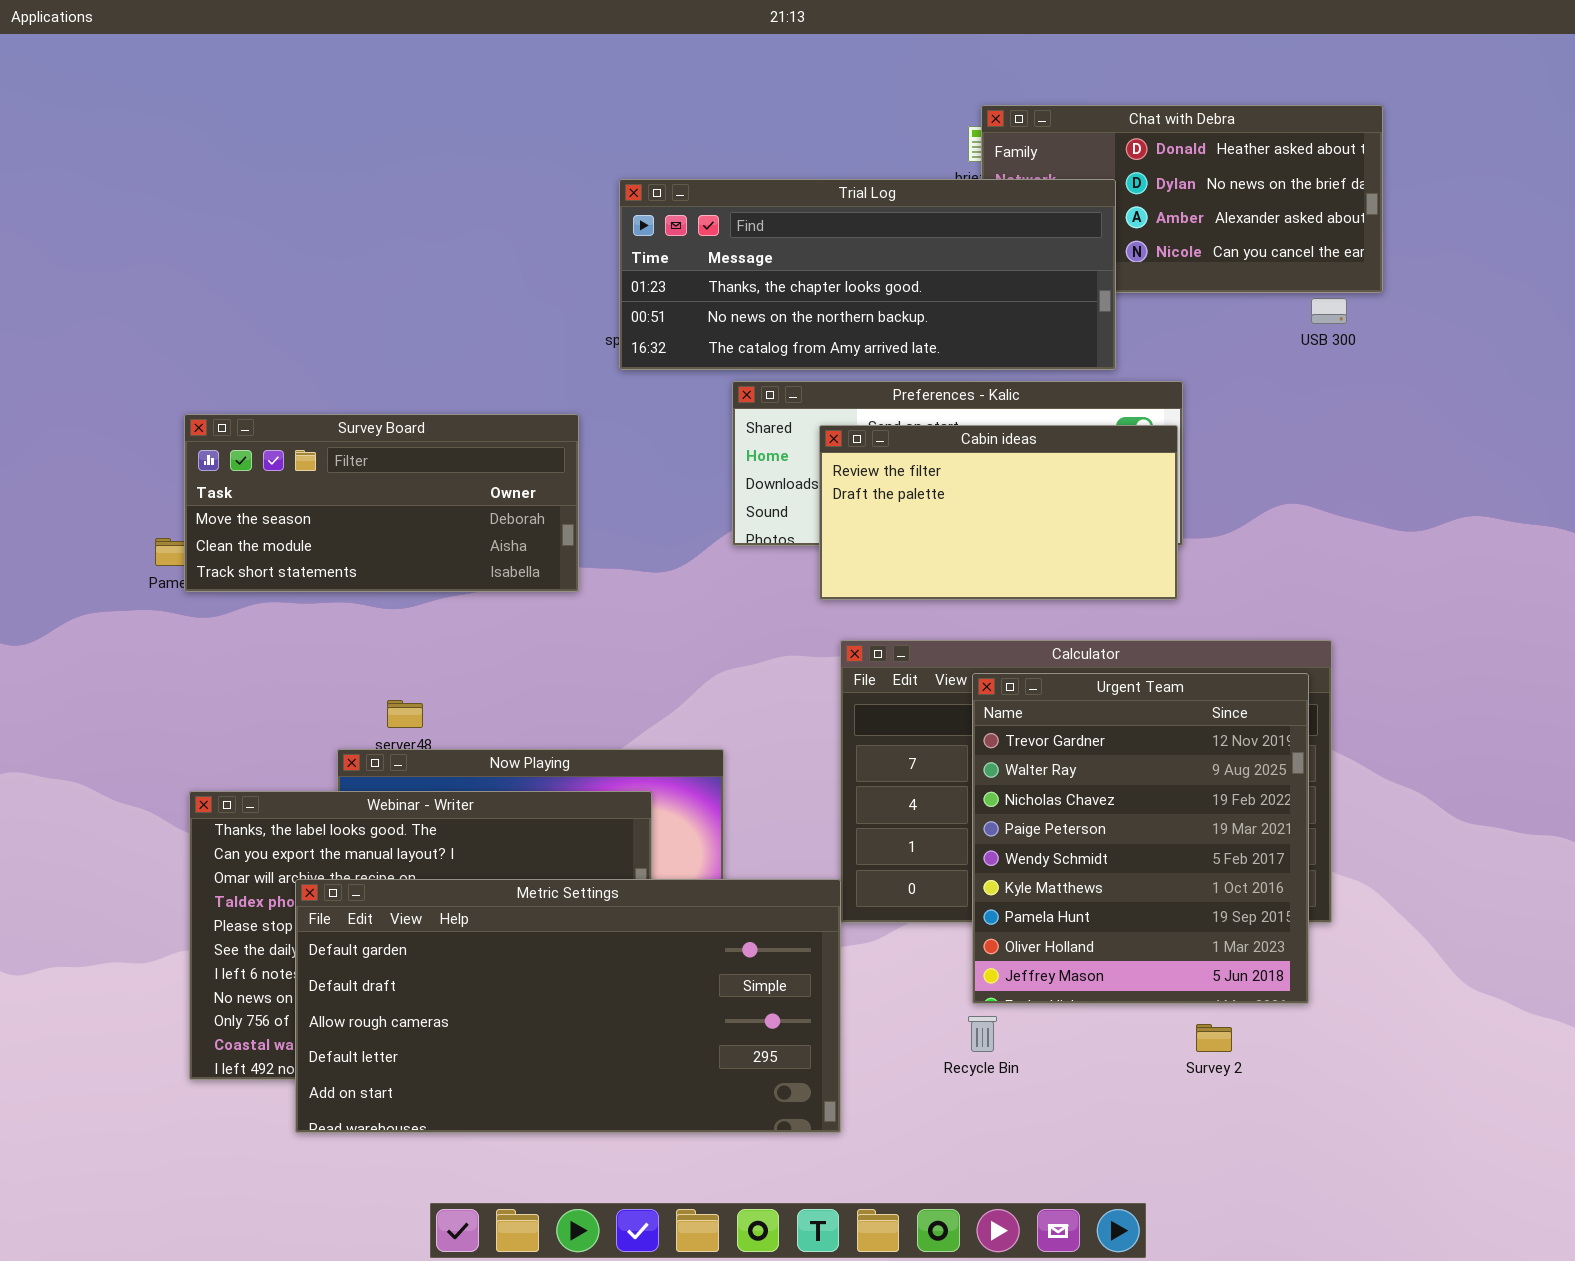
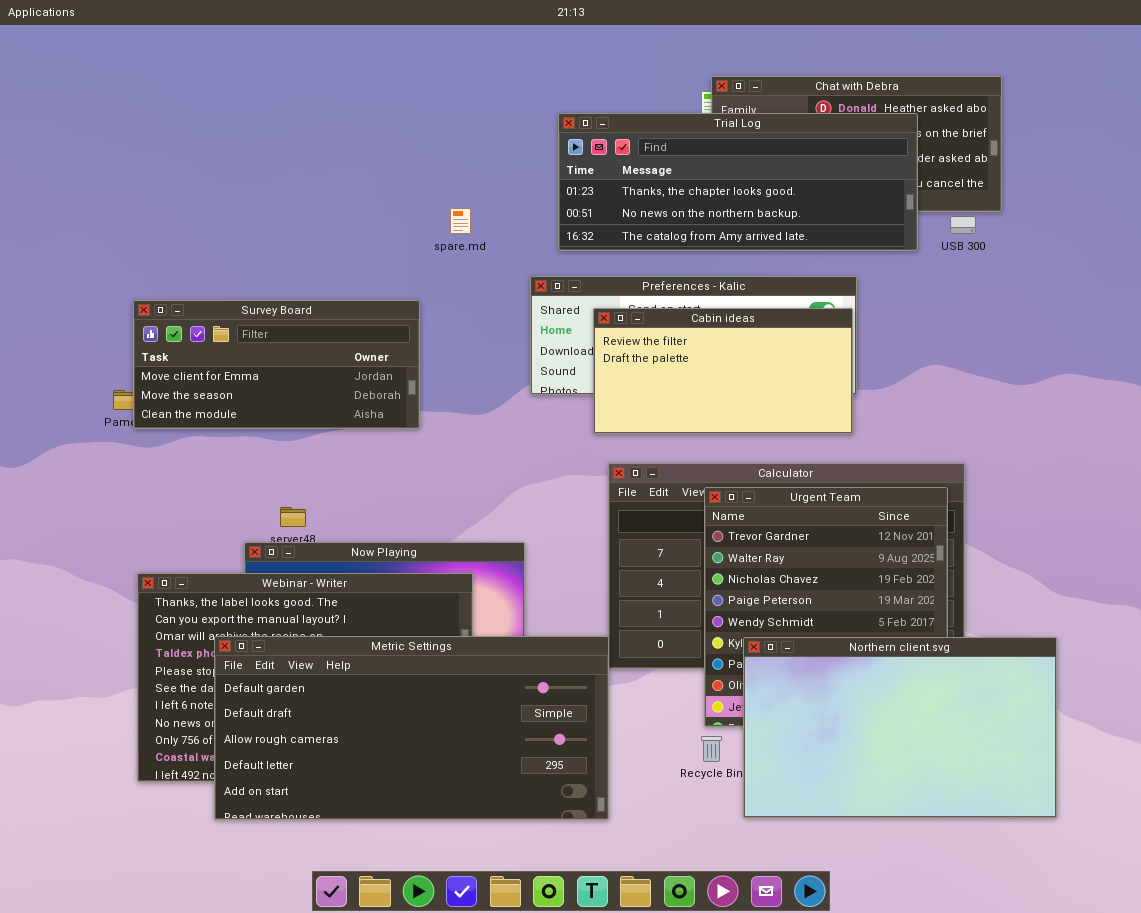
Trial Log: [619,179,1116,370] -> [558,113,918,251], moved
Survey Board: [184,414,579,592] -> [133,300,420,429], scrolled up 1 row
Northern client.svg: none -> [743,637,1057,818], opened

